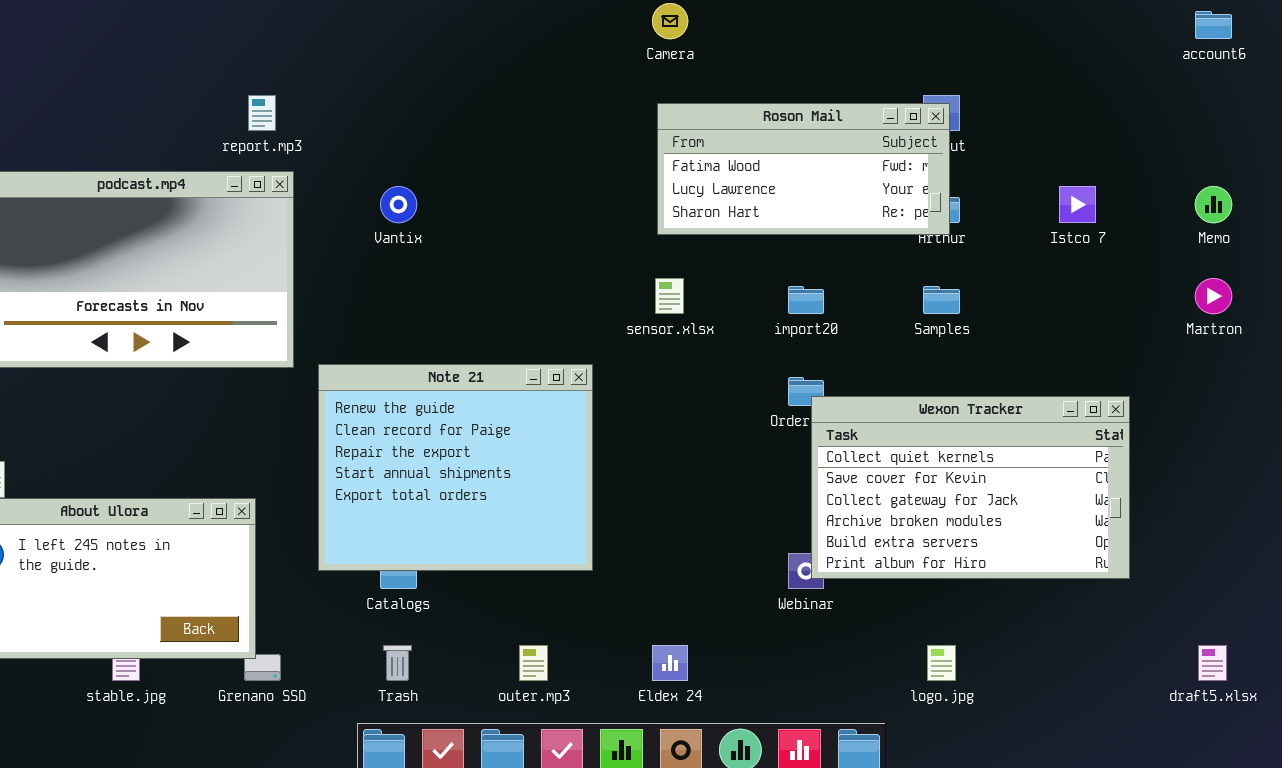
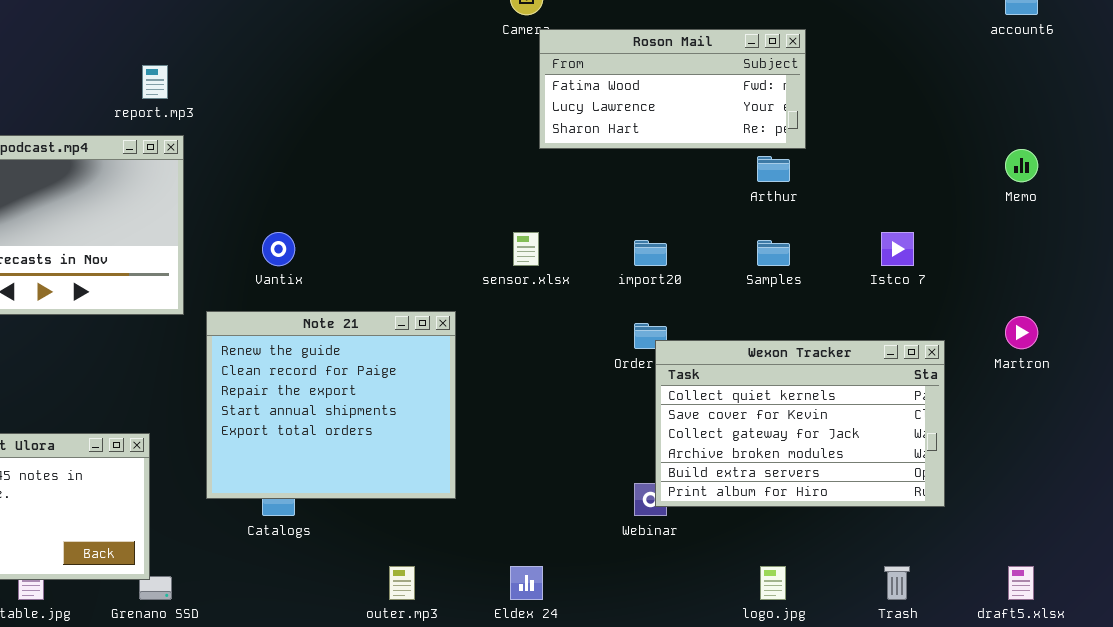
Roson Mail: [657,103,950,235] -> [539,29,806,149], moved
Vantix: [380,186,417,223] -> [262,232,295,266], moved
Istco 7: [1059,186,1096,223] -> [881,232,914,266], moved
Martron: [1195,278,1232,314] -> [1005,316,1038,349], moved
Trash: [383,645,412,681] -> [884,566,910,600], moved

